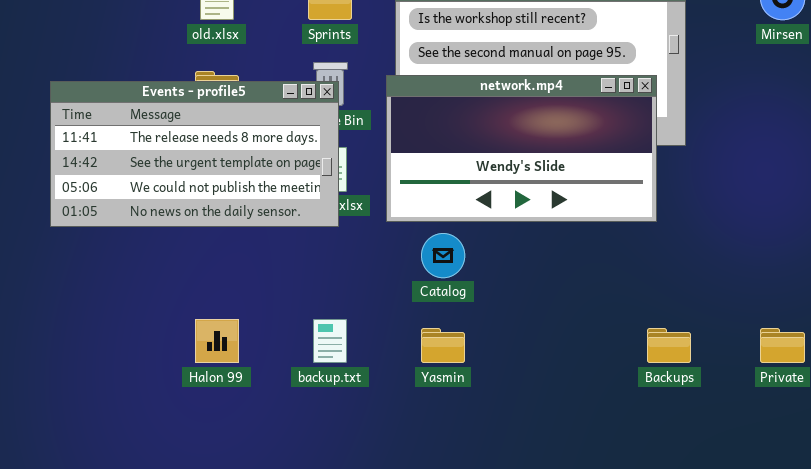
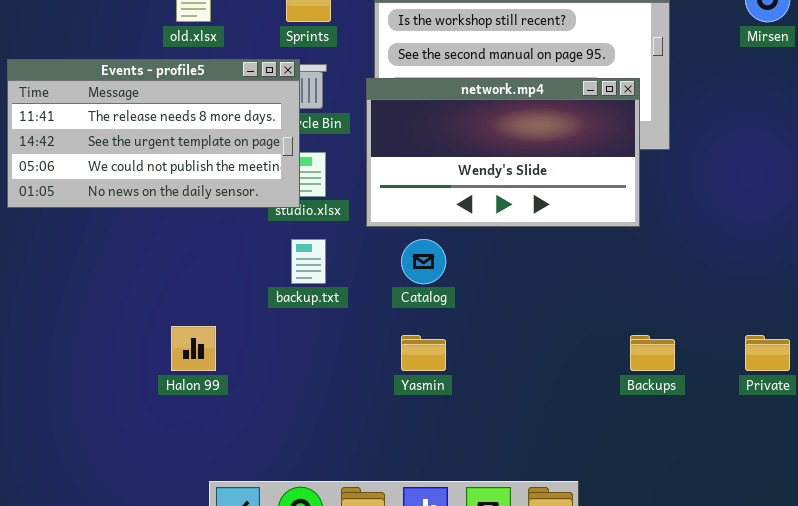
Events - profile5: [50,81,339,227] -> [7,59,300,208], moved
backup.txt: [313,319,347,363] -> [291,239,326,284], moved

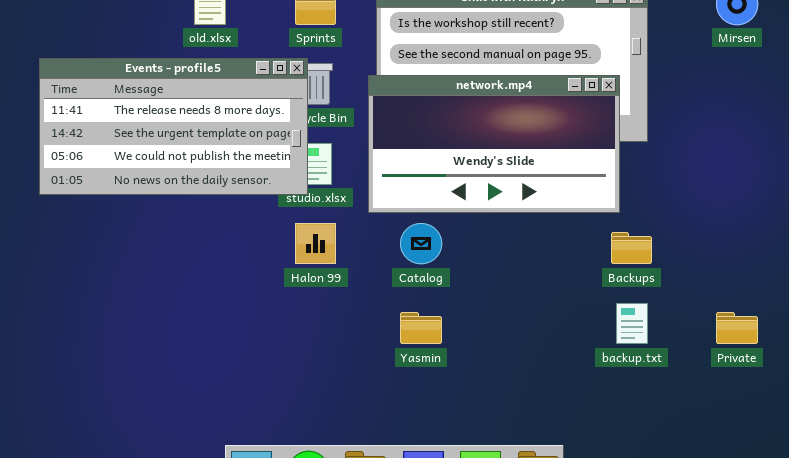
backup.txt: [291,239,326,284] -> [616,303,648,344], moved
Halon 99: [171,326,216,371] -> [295,223,336,264], moved
Backups: [630,335,675,371] -> [611,232,652,264], moved

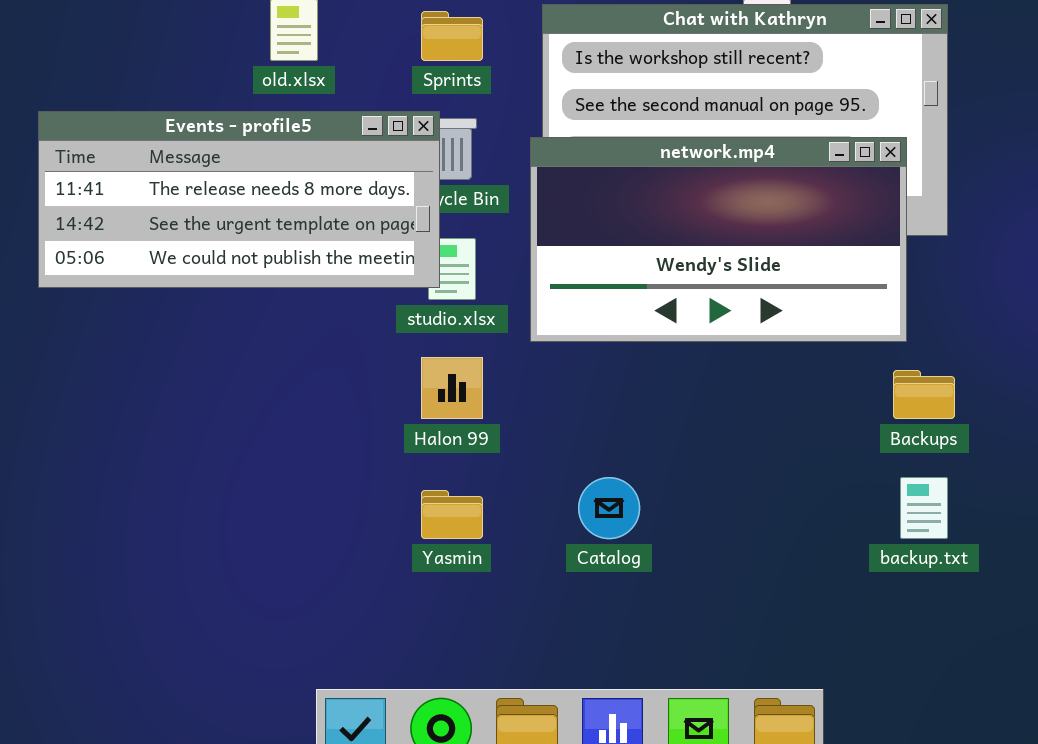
Events - profile5: [39,58,308,195] -> [38,111,440,288], resized
Catalog: [400,223,442,264] -> [578,477,640,539], moved
Yasmin: [400,312,442,344] -> [421,490,483,539], moved

